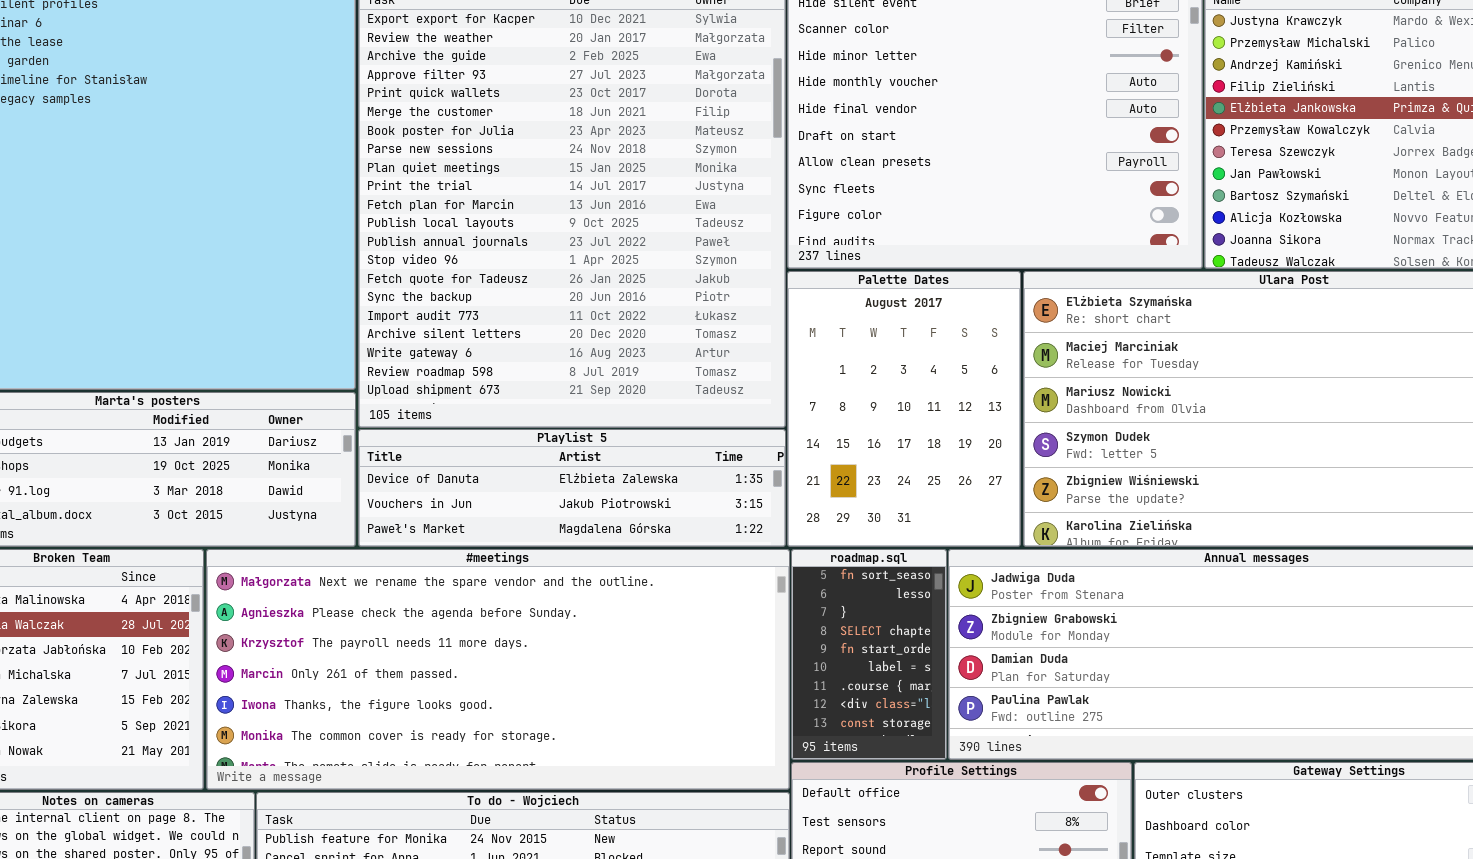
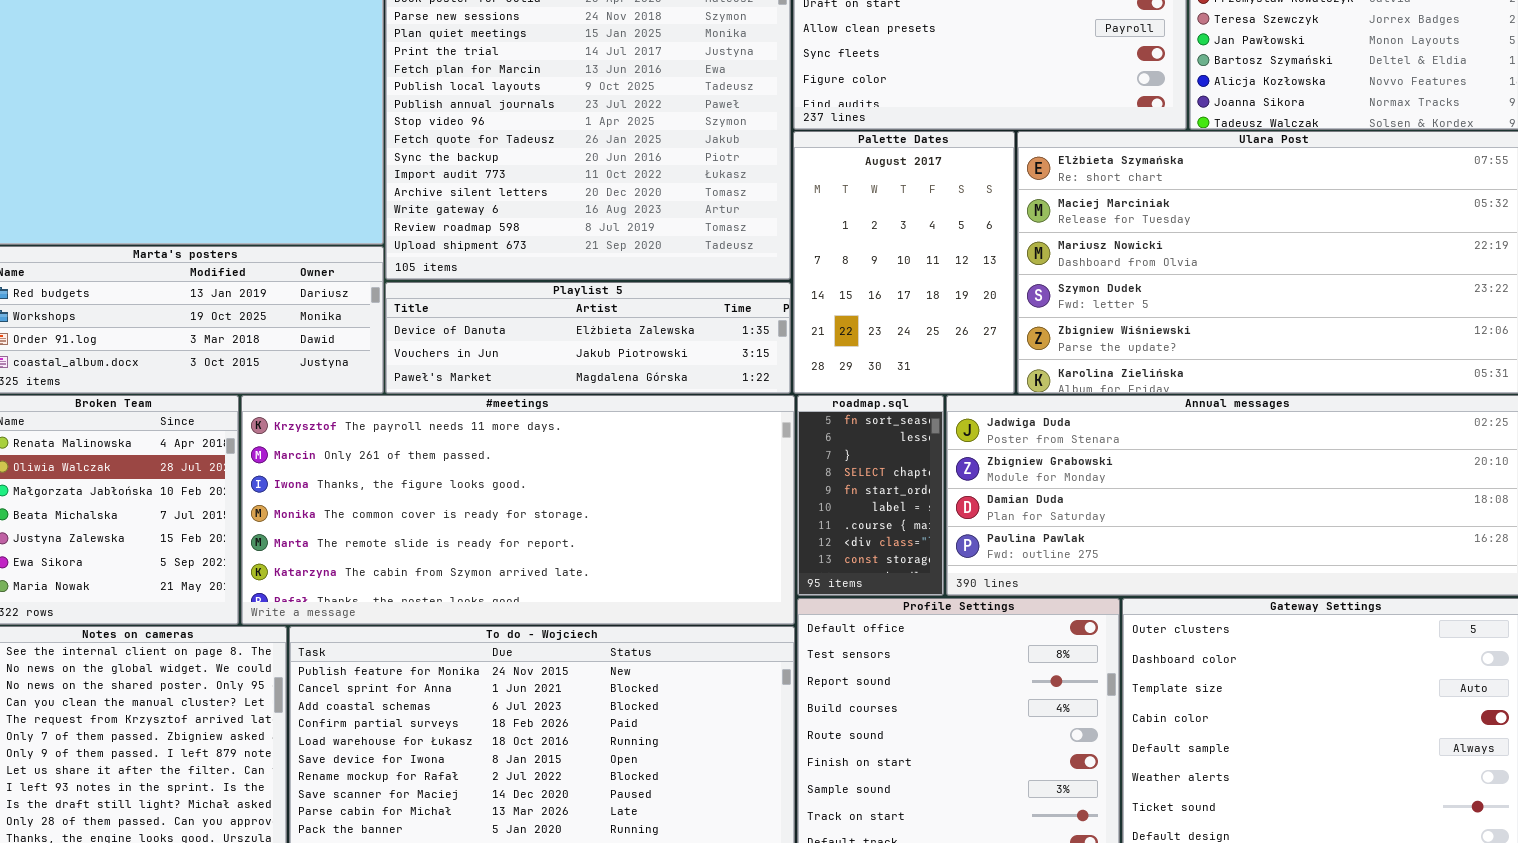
#meetings: [206,549,790,790] -> [241,395,795,625], scrolled down 2 rows

